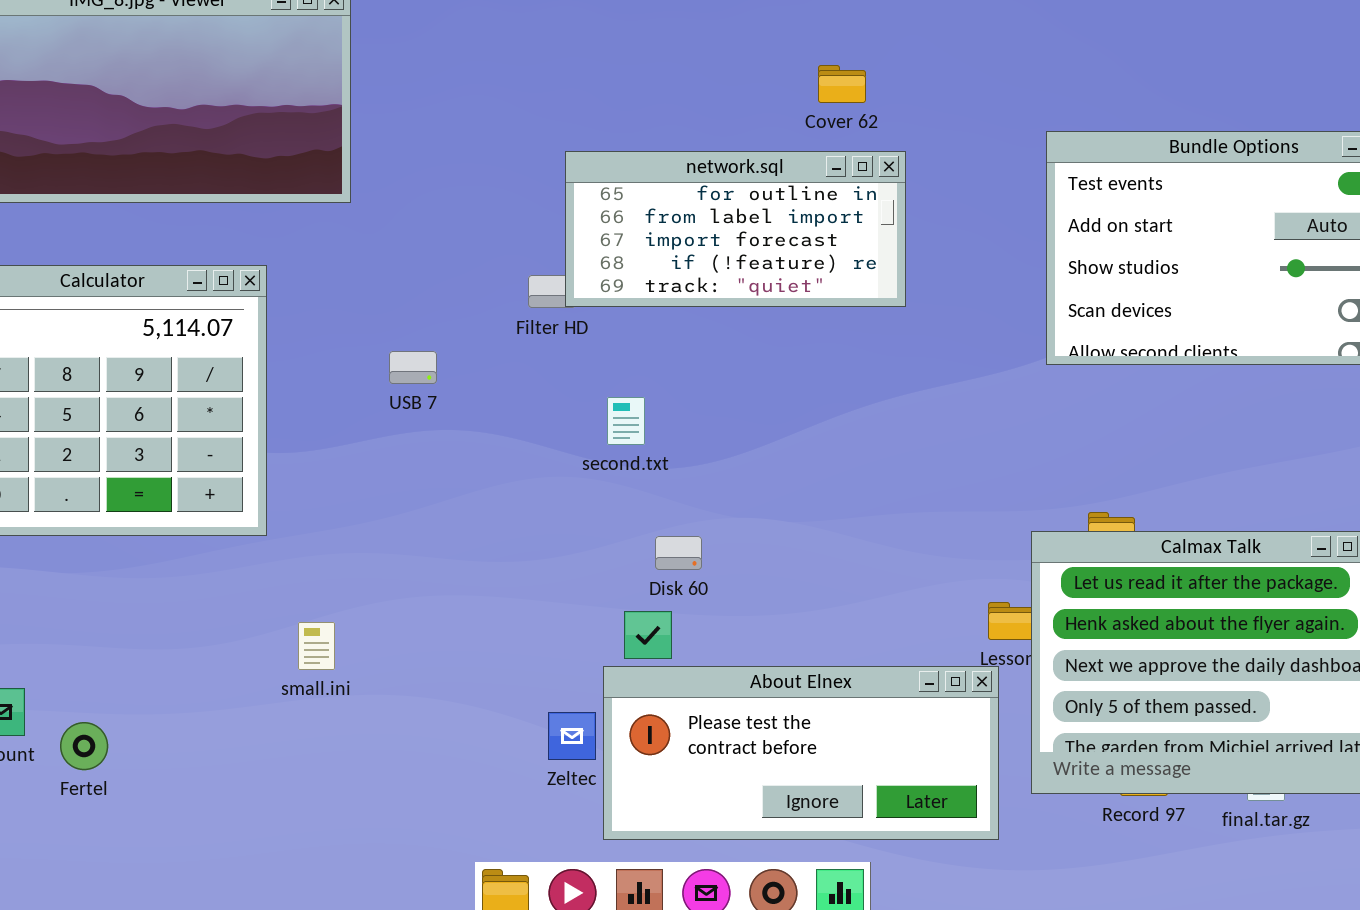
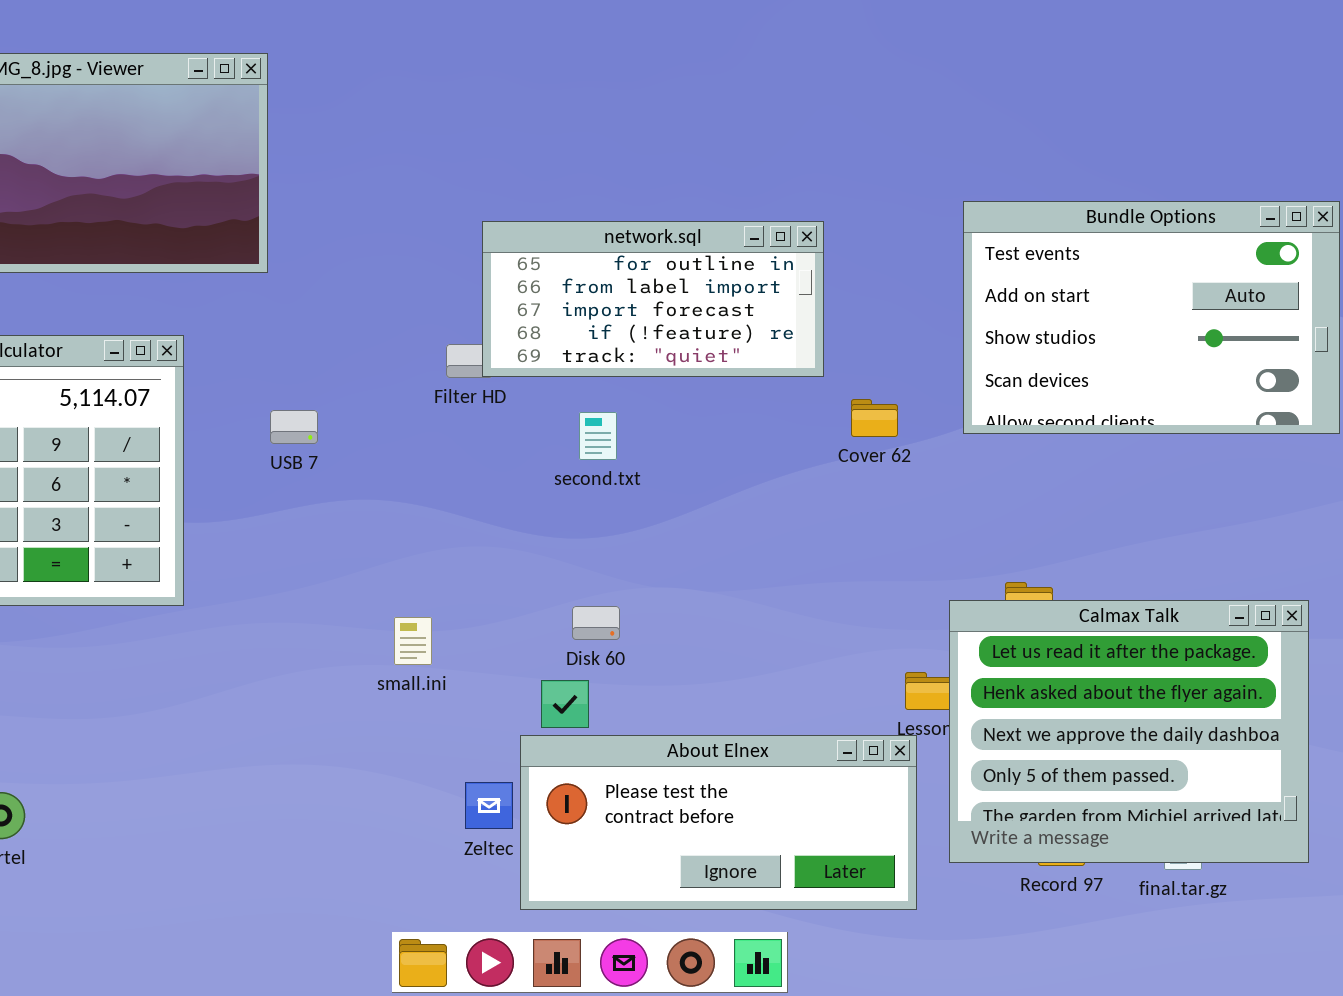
Cover 62: [818,65,866,103] -> [851,399,898,437], moved
USB 7: [389,351,437,384] -> [270,410,318,444], moved
second.txt: [607,397,645,445] -> [579,412,617,460], moved
small.ini: [298,622,335,670] -> [394,617,432,665], moved

